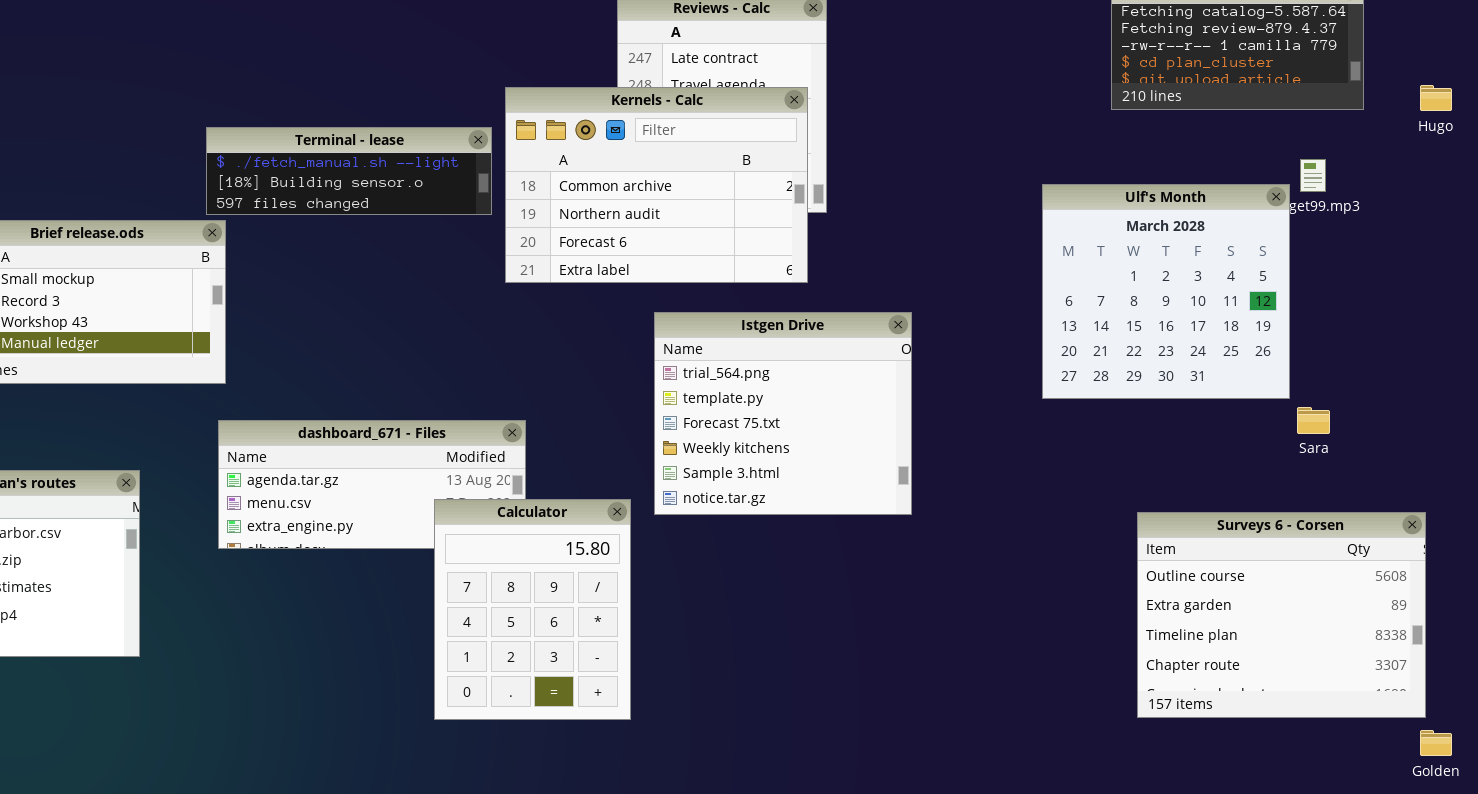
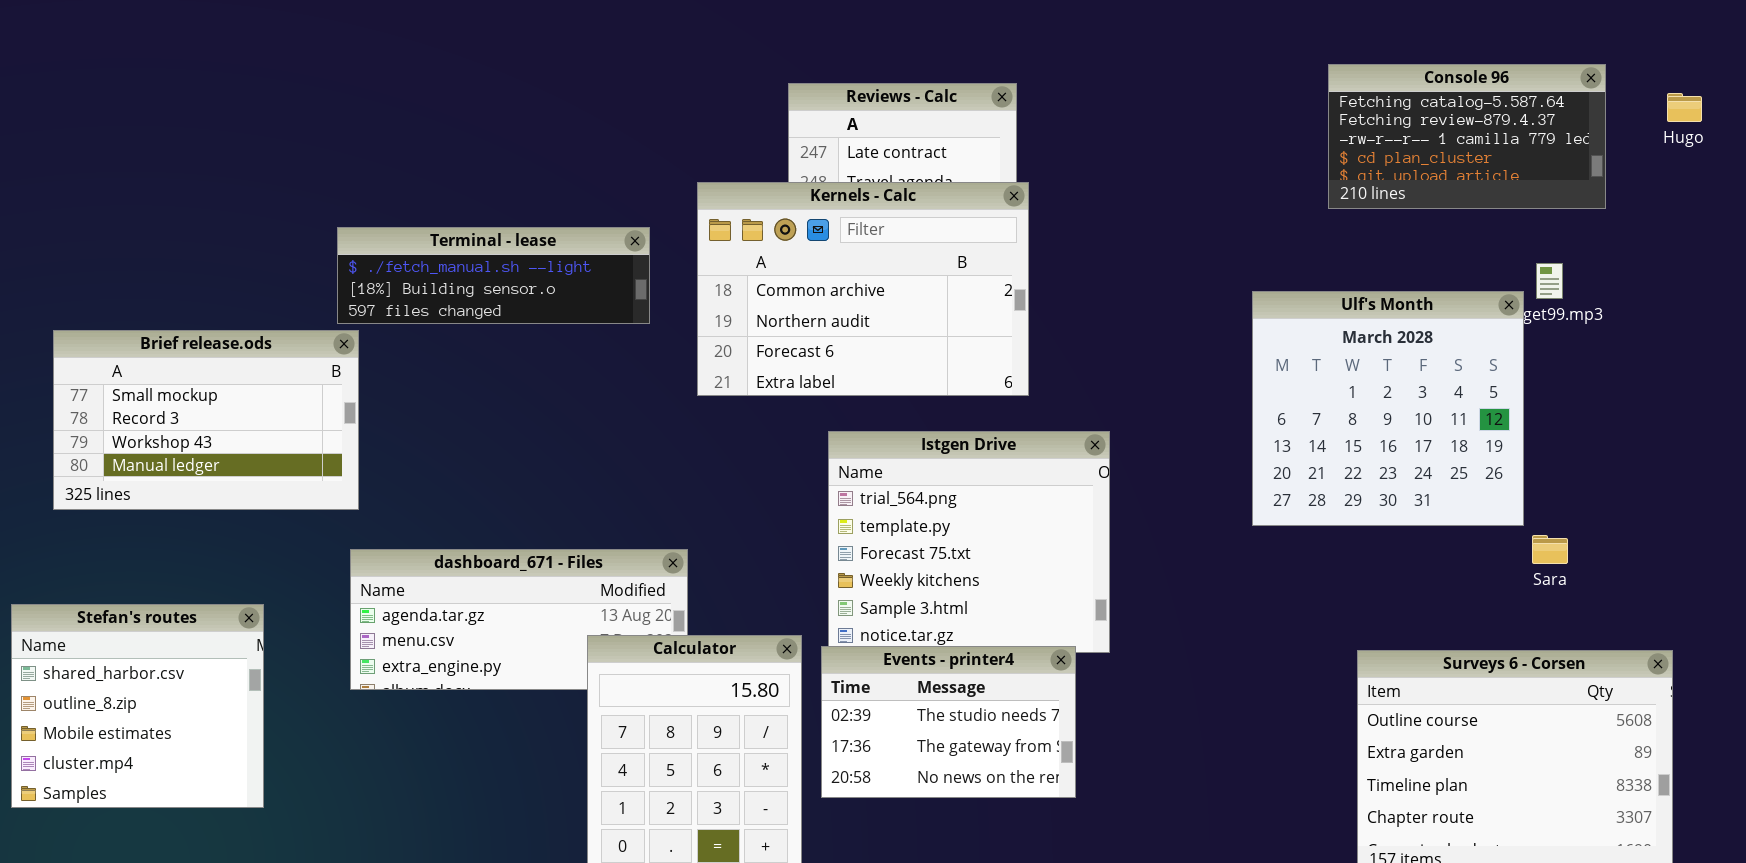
Hugo: [1420,85,1452,111] -> [1667,93,1702,122], moved
Kernels - Calc: [505,87,808,283] -> [697,182,1029,396], moved
Events - printer4: none -> [821,646,1076,798], opened

